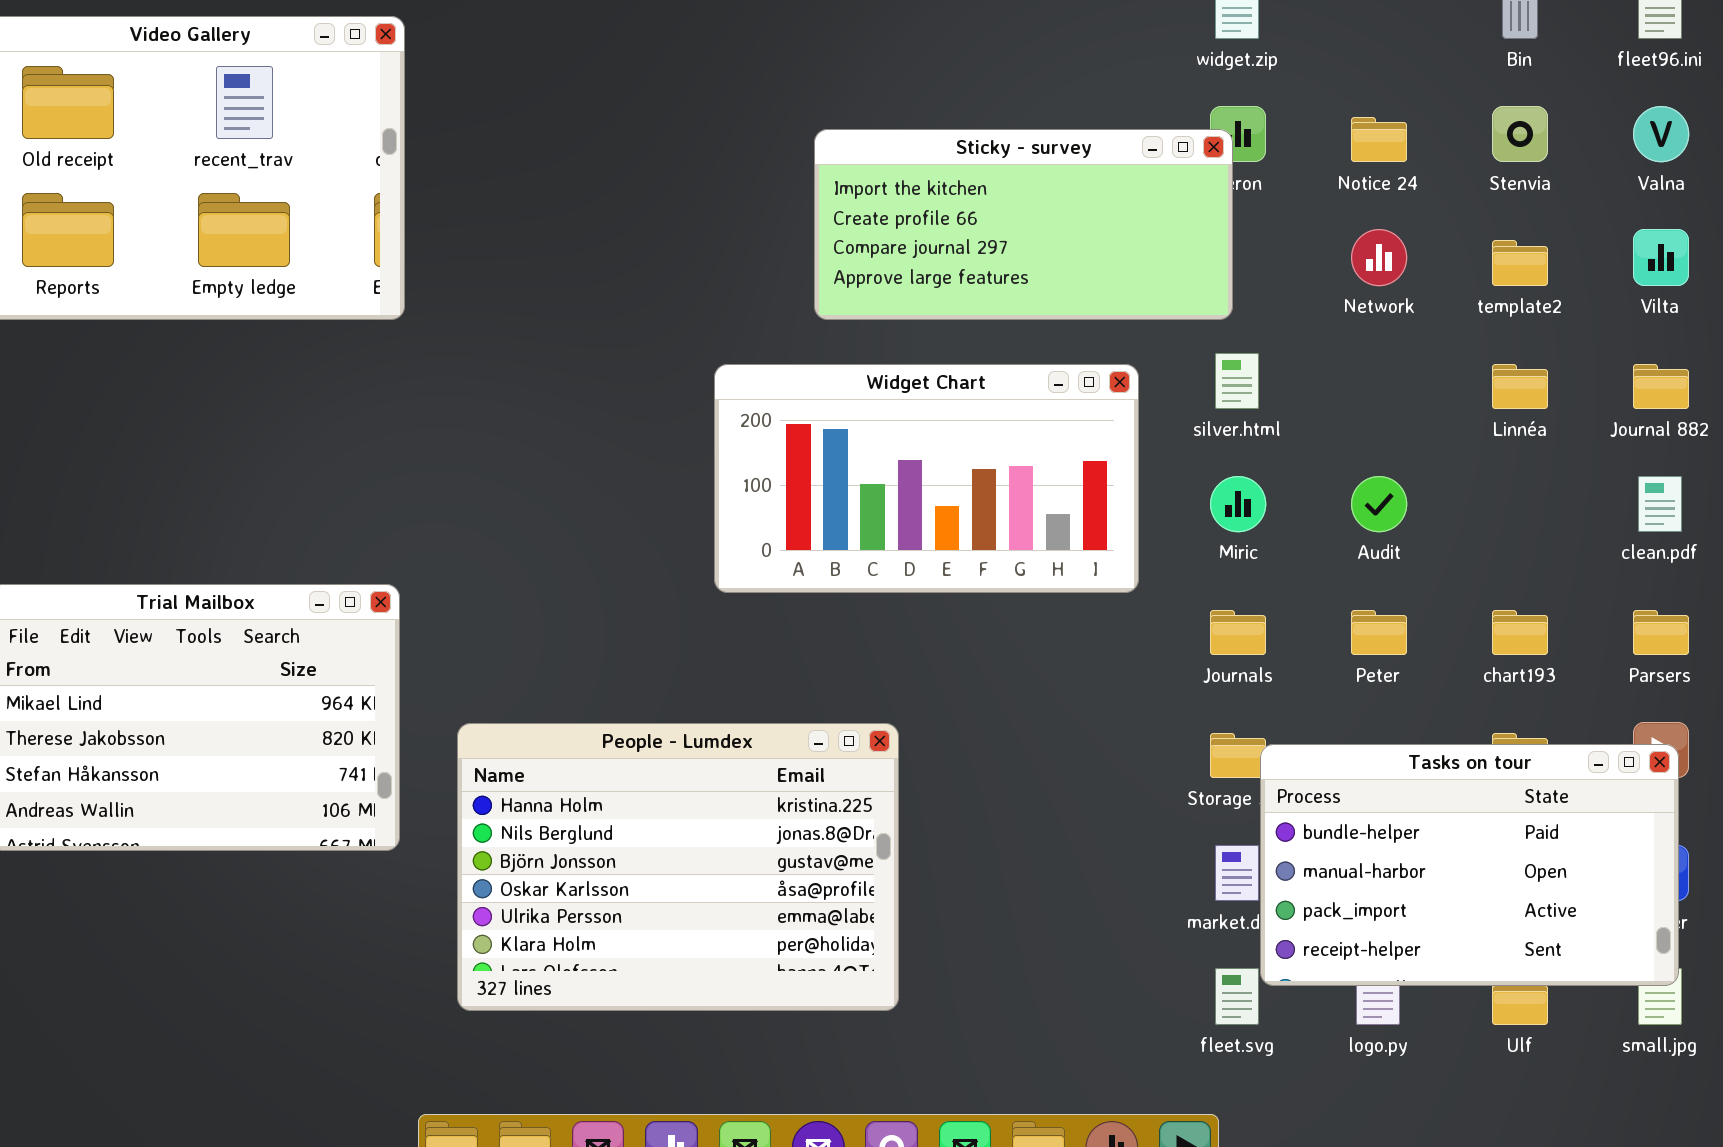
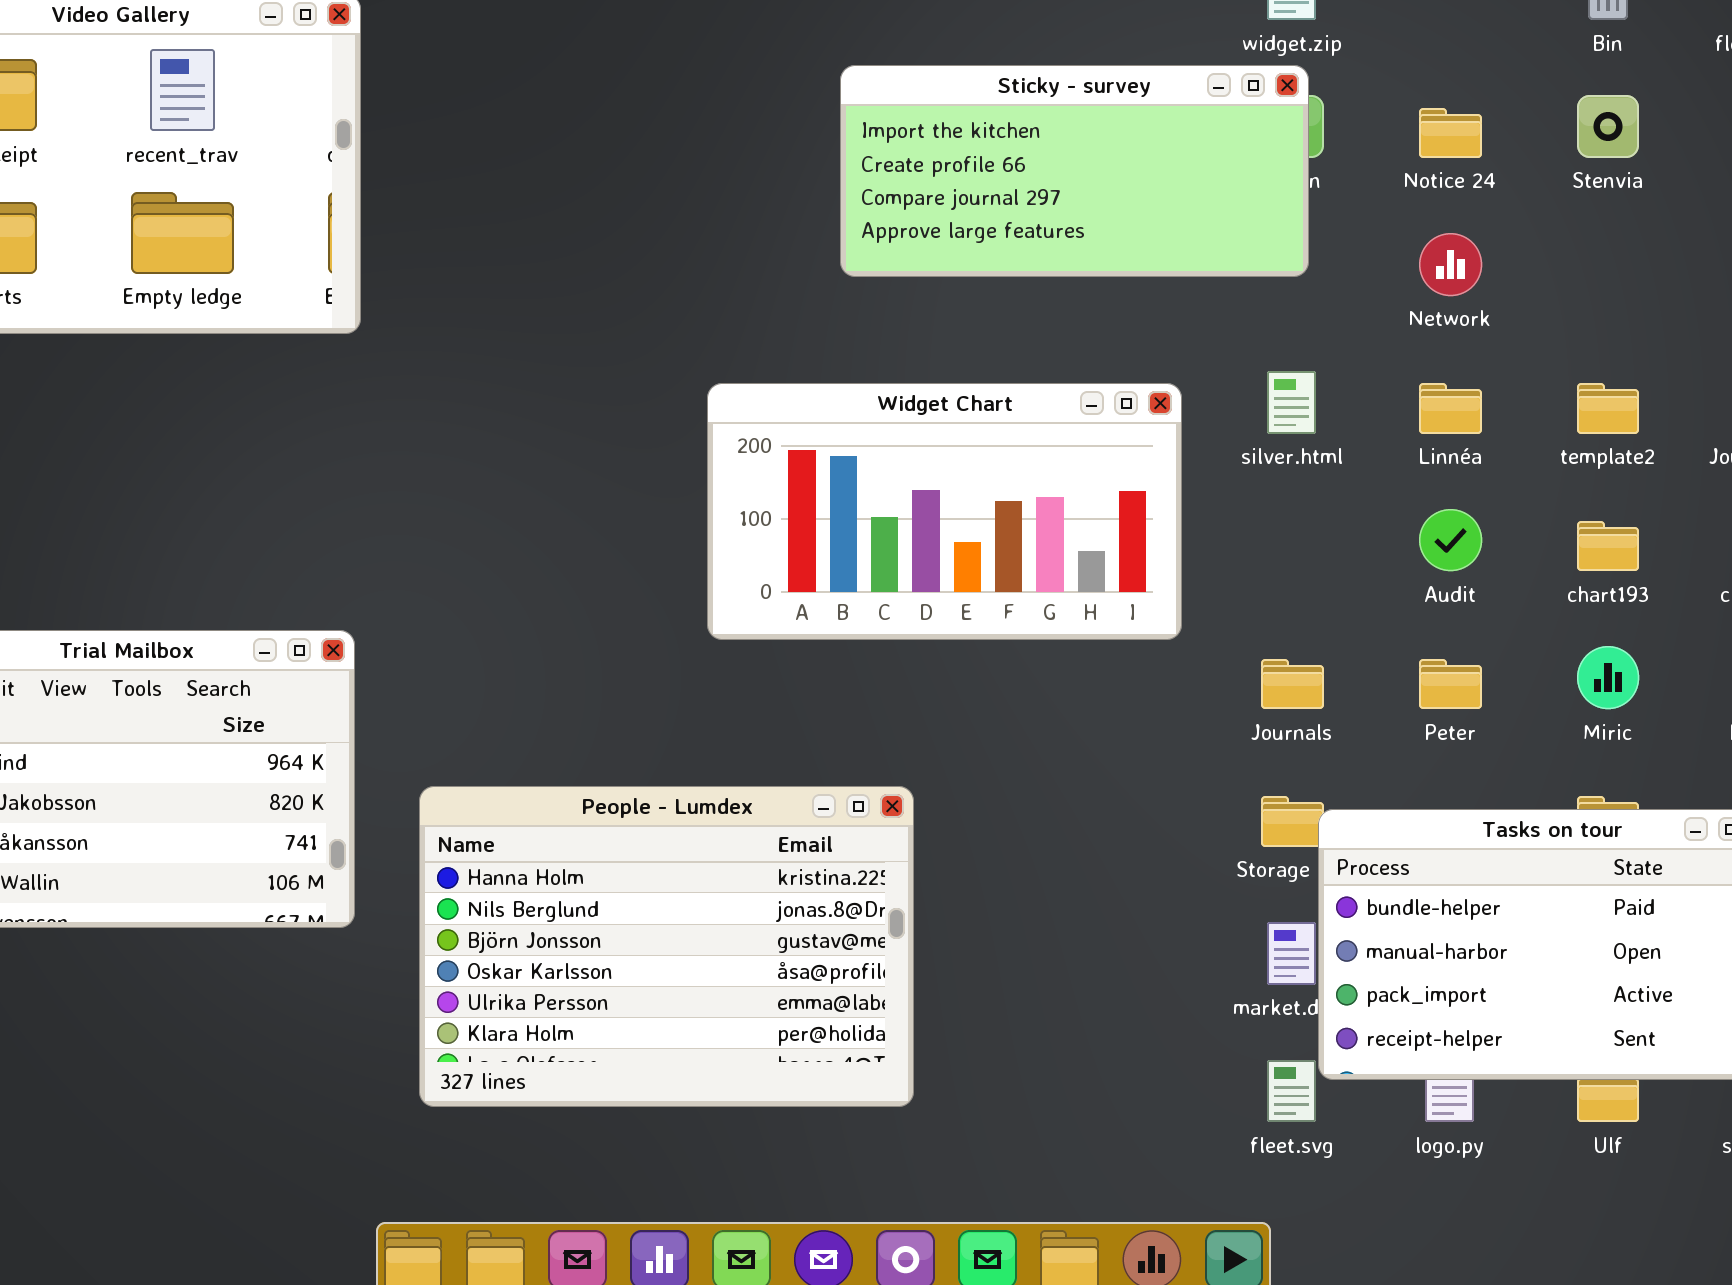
Sticky - survey: [814,129,1233,320] -> [840,65,1309,277], moved
template2: [1492,240,1548,286] -> [1577,383,1639,434], moved
Linnéa: [1492,364,1548,409] -> [1419,383,1482,434], moved
Miric: [1210,476,1266,532] -> [1577,646,1639,709], moved
chart193: [1492,610,1548,655] -> [1577,521,1639,571], moved

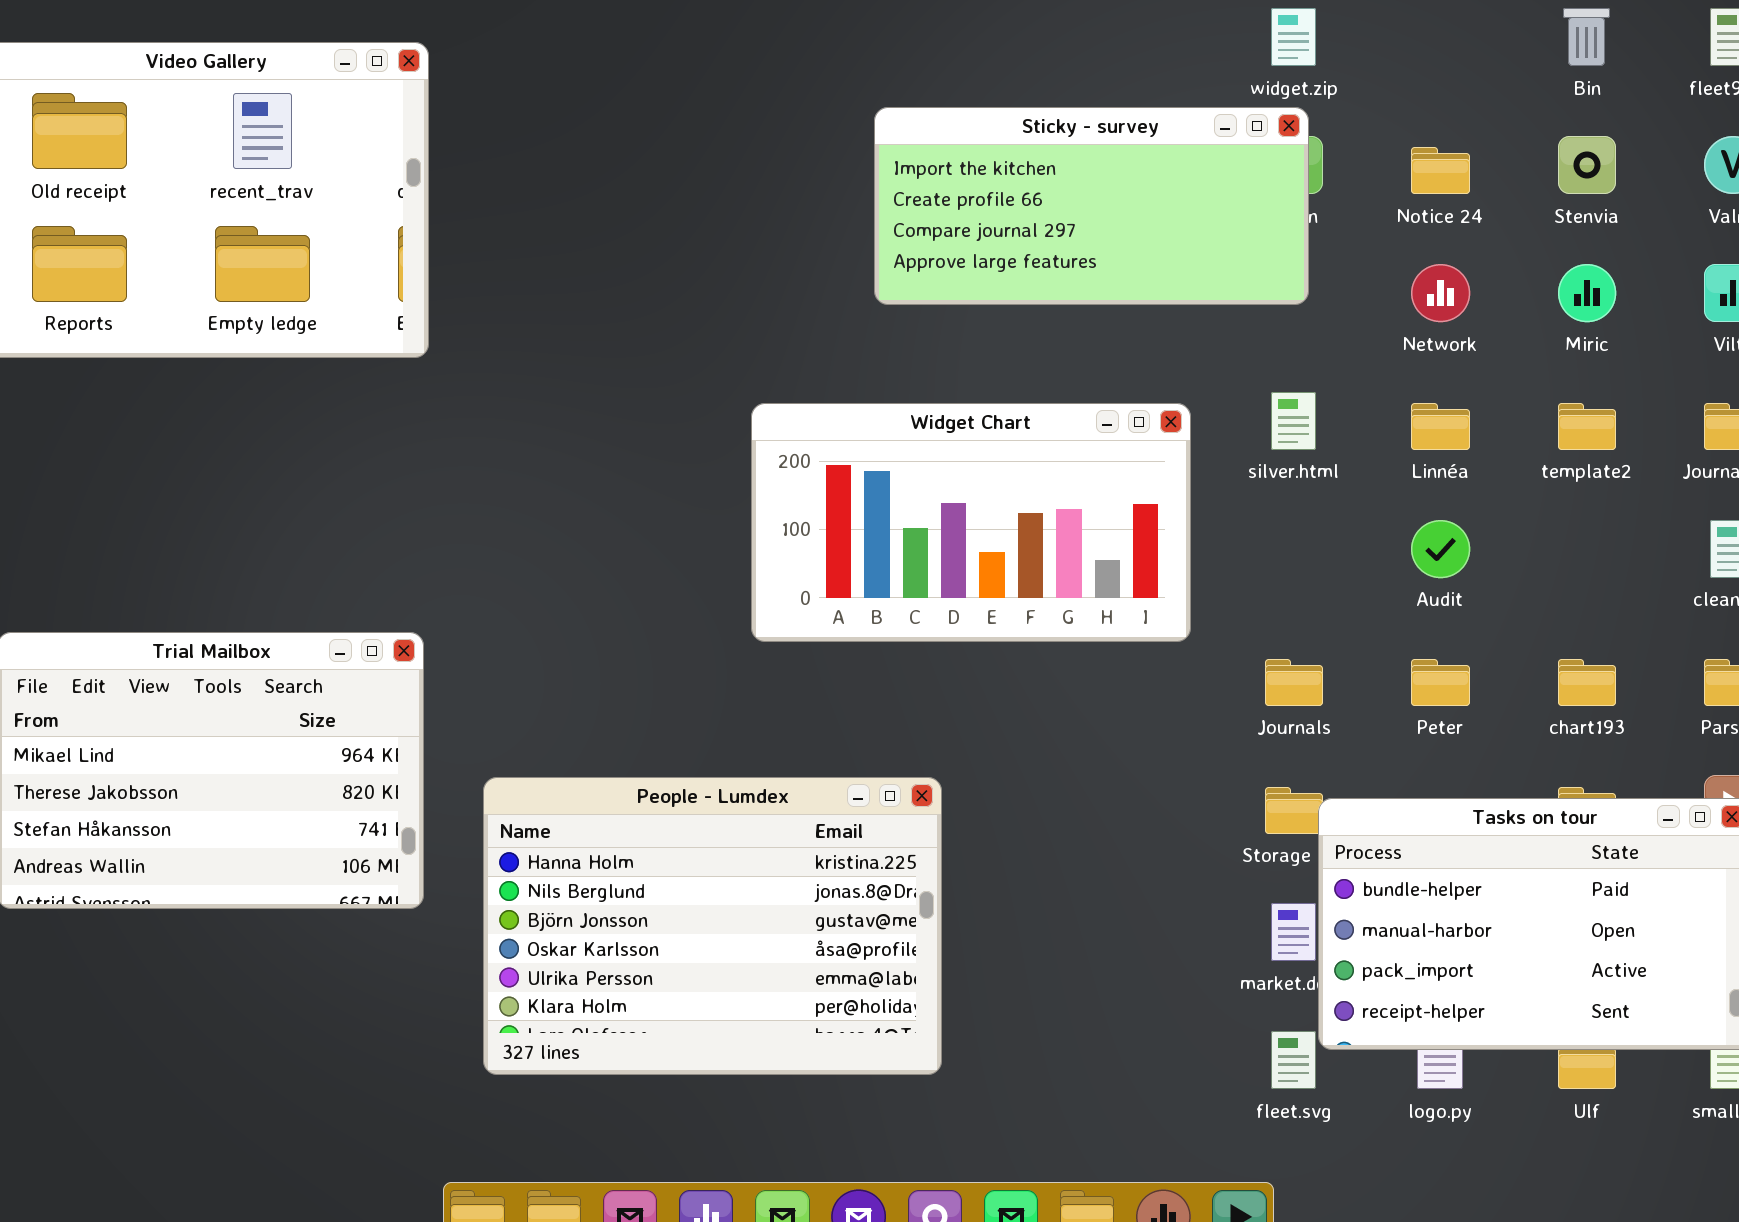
chart193: [1577,521,1639,571] -> [1558,659,1616,706], moved
Miric: [1577,646,1639,709] -> [1558,264,1616,322], moved

